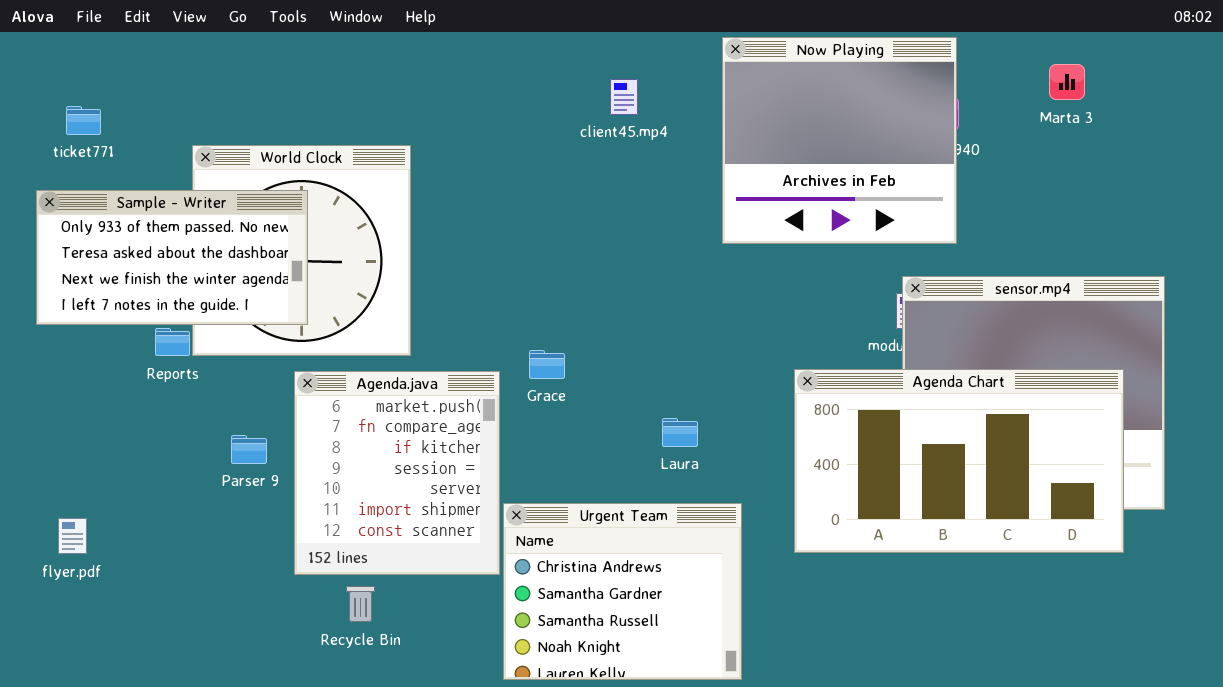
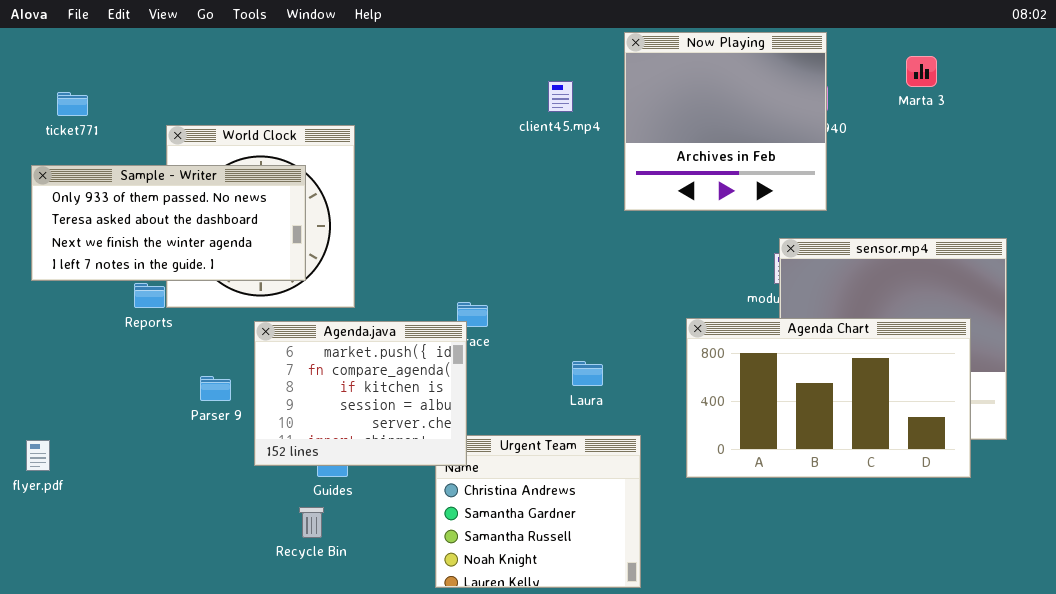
client45.mp4: [610,79,638,115] -> [548,81,573,112], moved
Sample - Writer: [36,190,308,325] -> [31,165,306,281], resized
Agenda.java: [294,371,500,575] -> [254,321,467,466], resized
flyer.pdf: [58,518,87,554] -> [26,440,50,471], moved

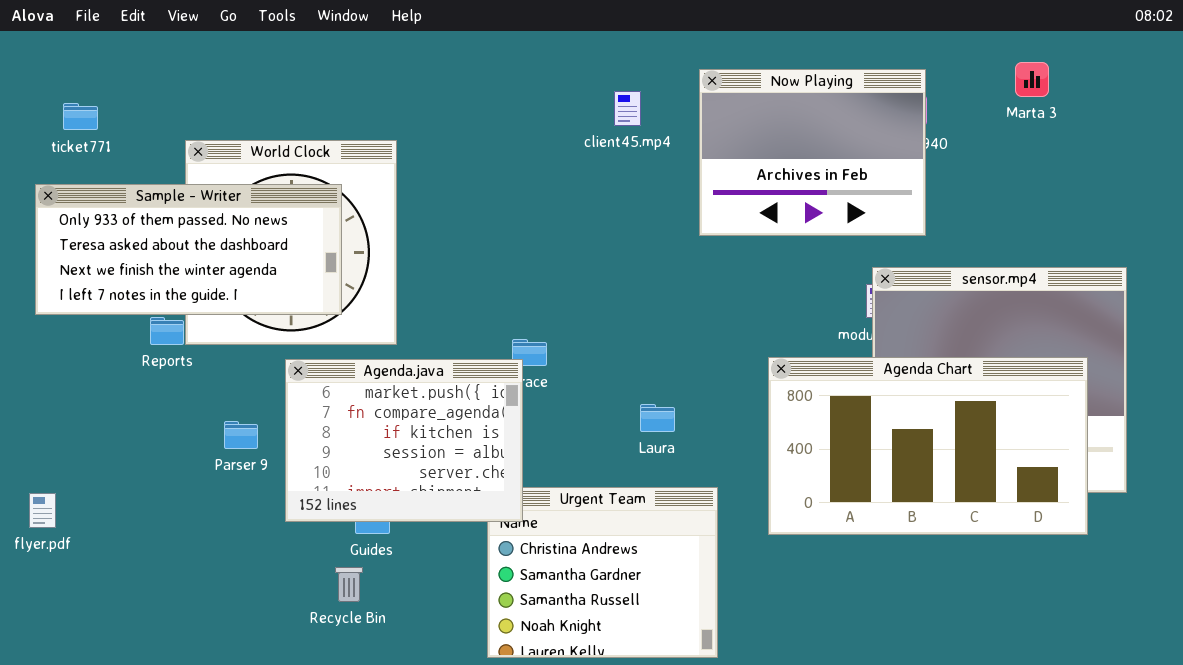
Now Playing: [624,32,827,211] -> [699,69,926,236], resized

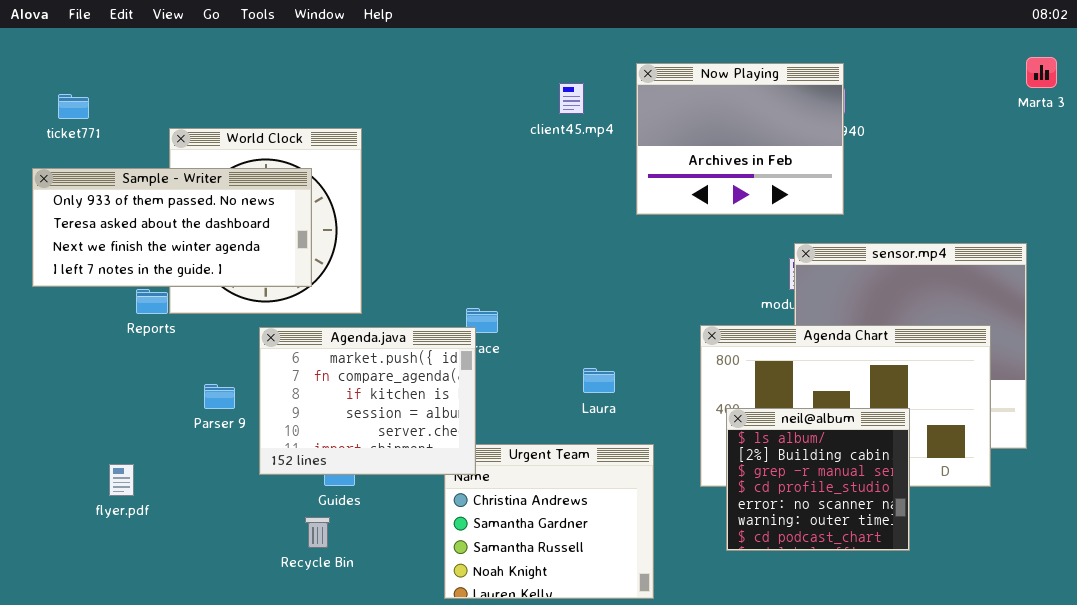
Marta 3: [1015,62,1049,97] -> [1026,57,1057,88], moved
neil@album: none -> [726,408,910,551], opened
flyer.pdf: [29,493,56,528] -> [109,464,134,496], moved

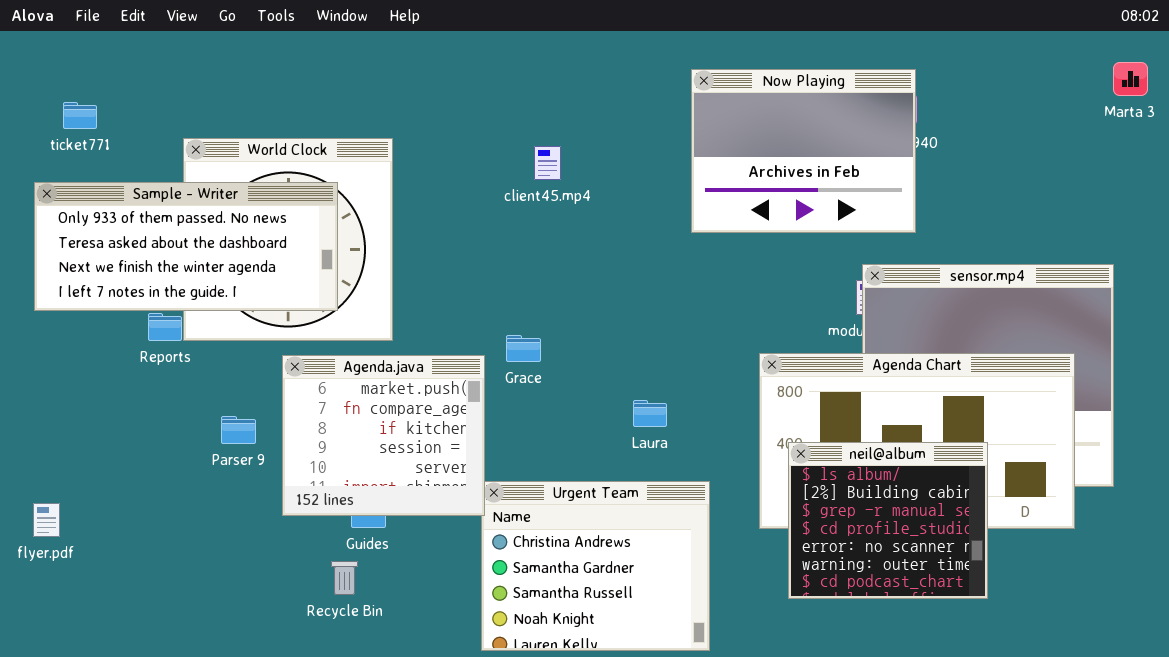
client45.mp4: [559,83,584,114] -> [534,146,561,180], moved
Agenda.java: [259,327,476,475] -> [282,355,485,516], resized
flyer.pdf: [109,464,134,496] -> [33,503,60,537], moved

